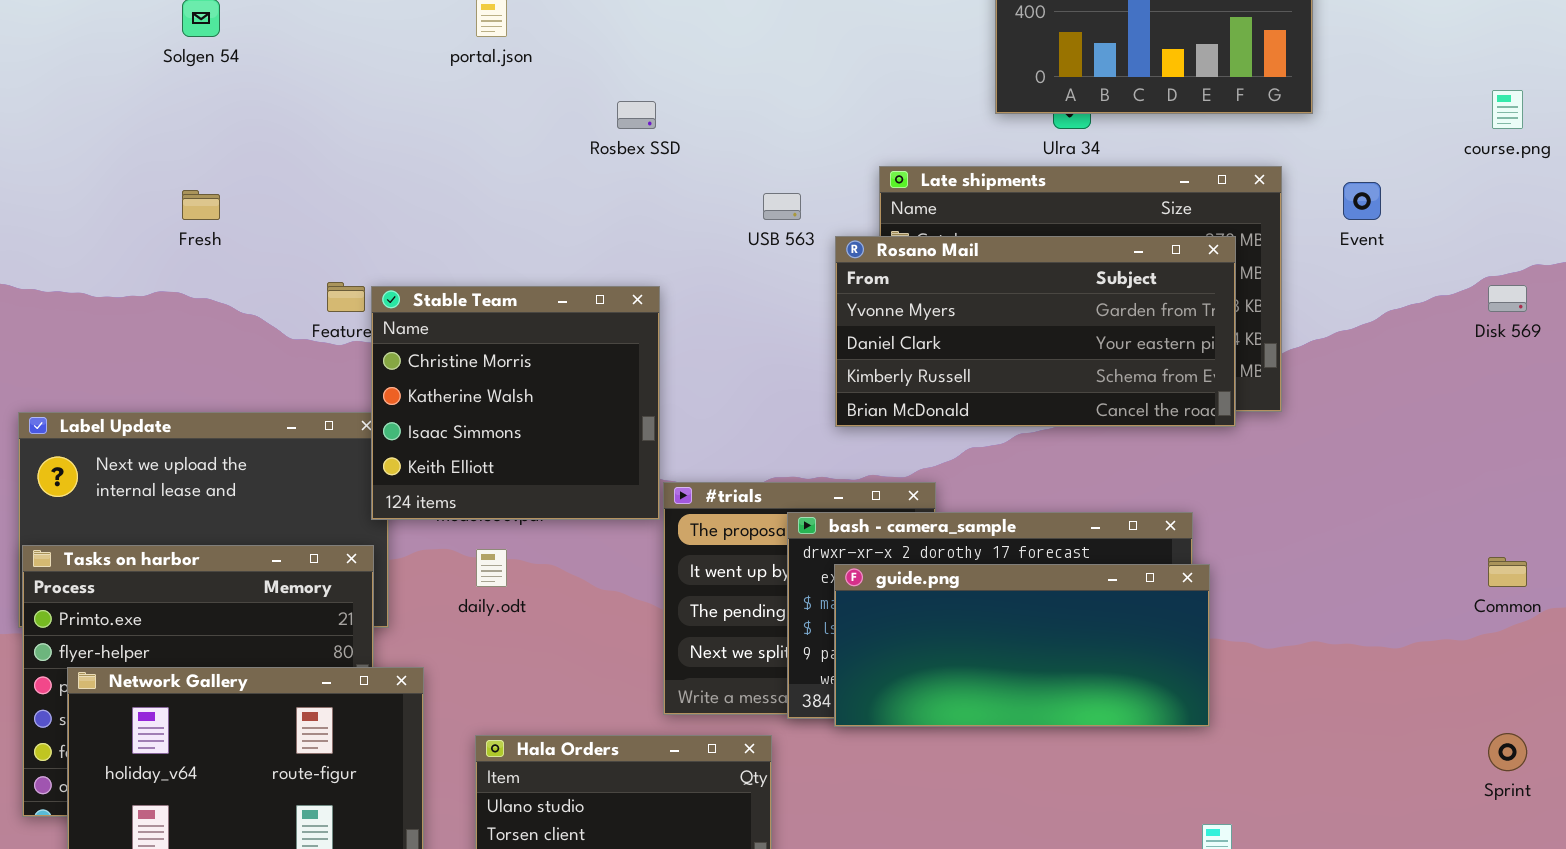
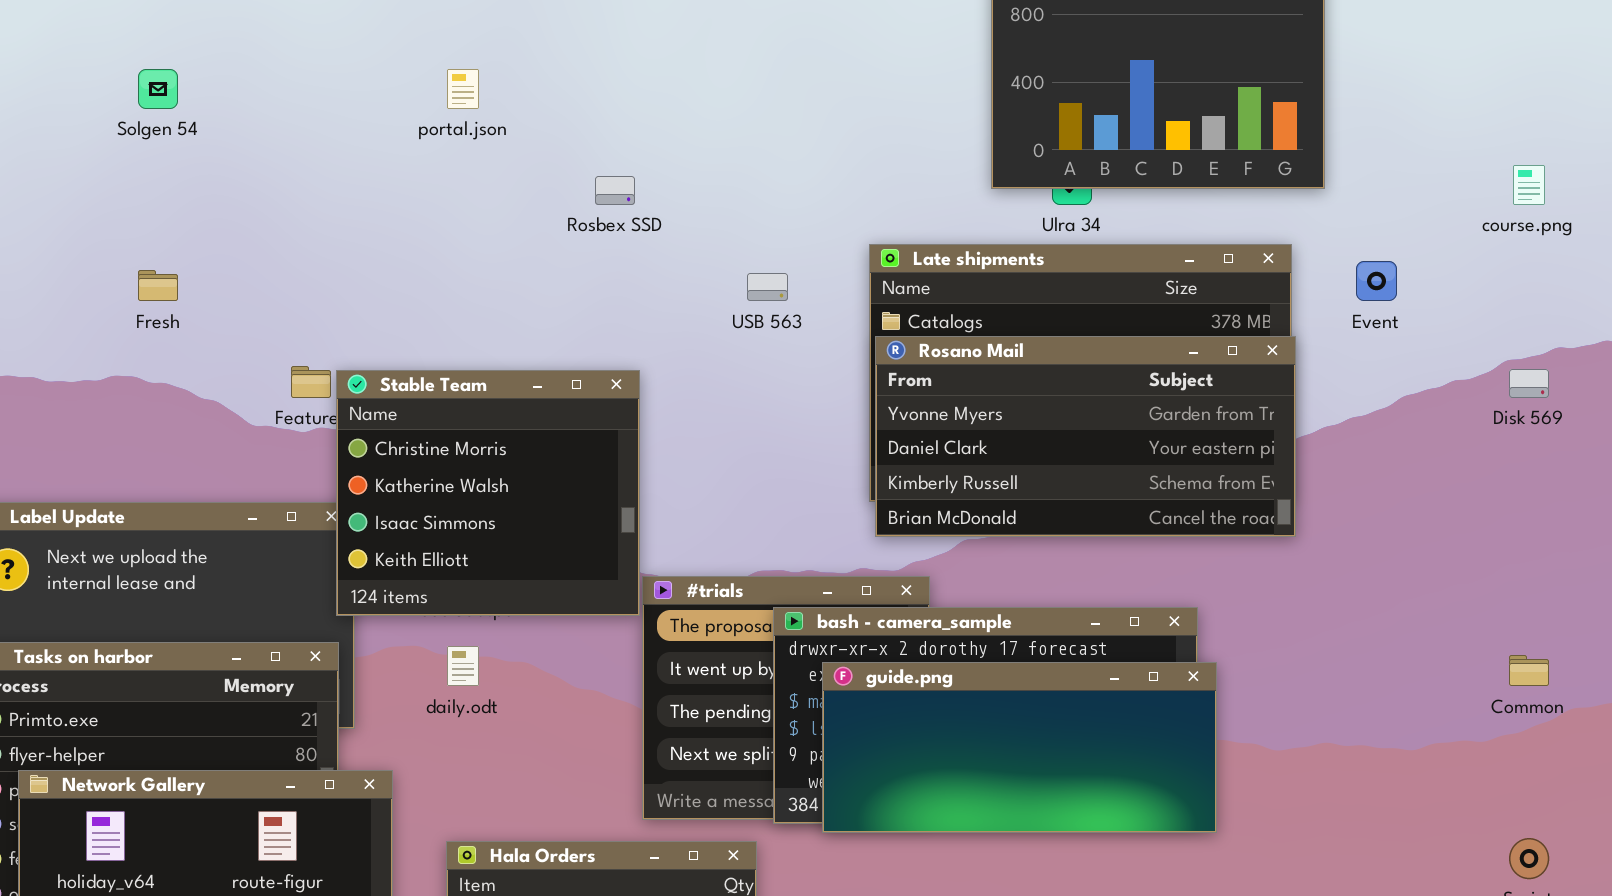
Rosano Mail: [835,236,1236,427] -> [875,336,1296,537], moved

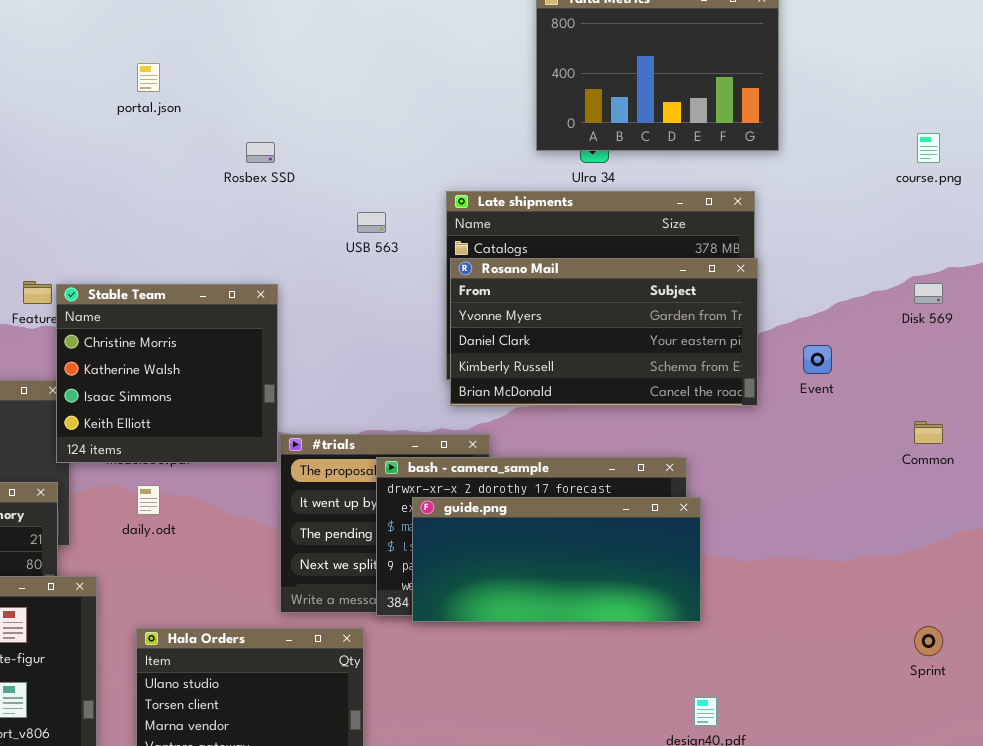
Event: [1356,261,1397,301] -> [803,345,832,374], moved
Common: [1509,655,1549,686] -> [914,421,943,444], moved

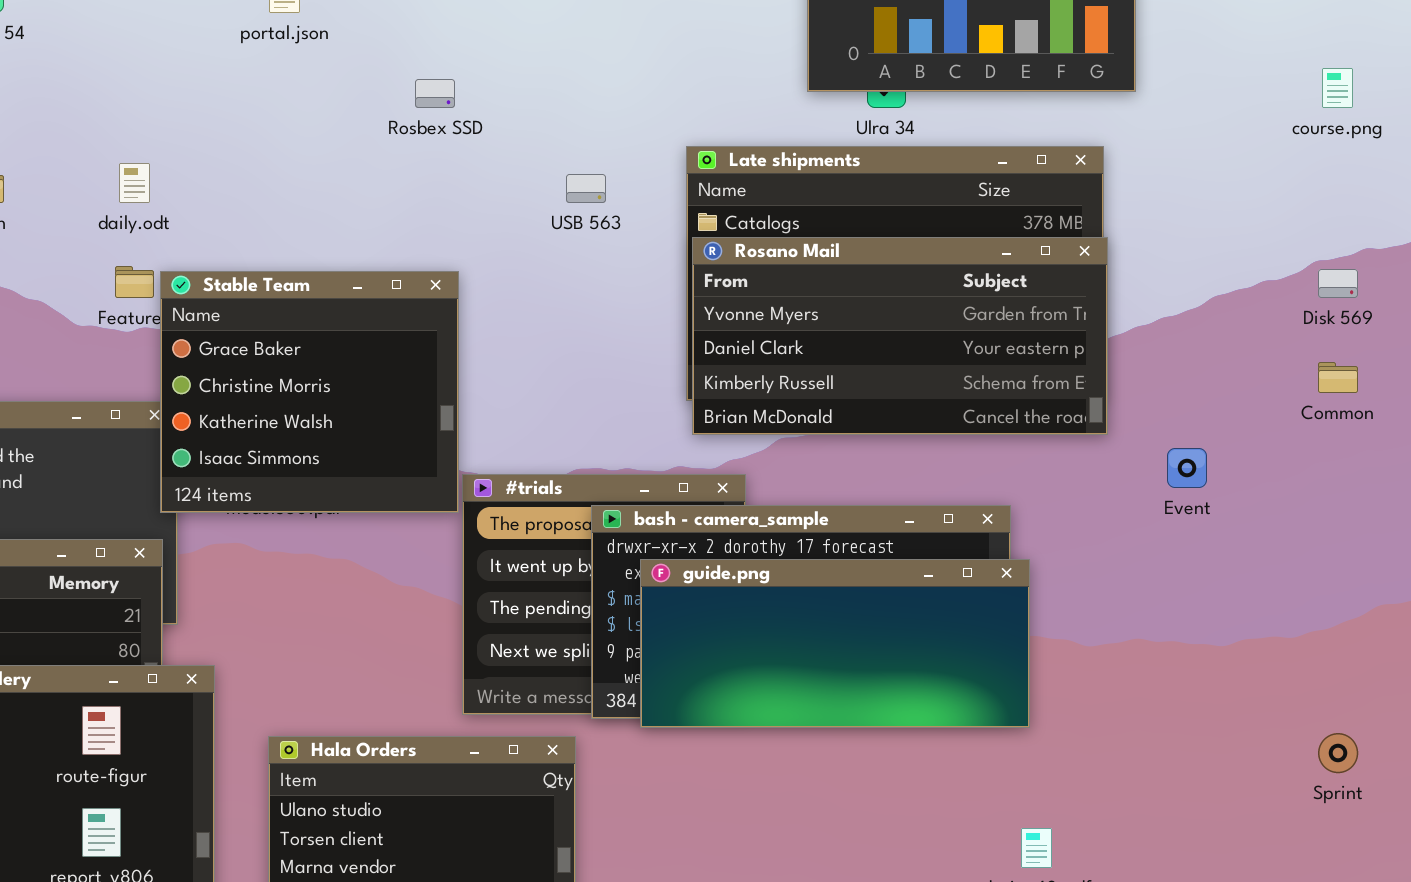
Stable Team: [56,284,278,463] -> [160,271,459,513], scrolled up 1 row
Event: [803,345,832,374] -> [1167,448,1207,488], moved
Common: [914,421,943,444] -> [1318,362,1358,393], moved
daily.odt: [137,485,160,515] -> [119,163,150,203], moved

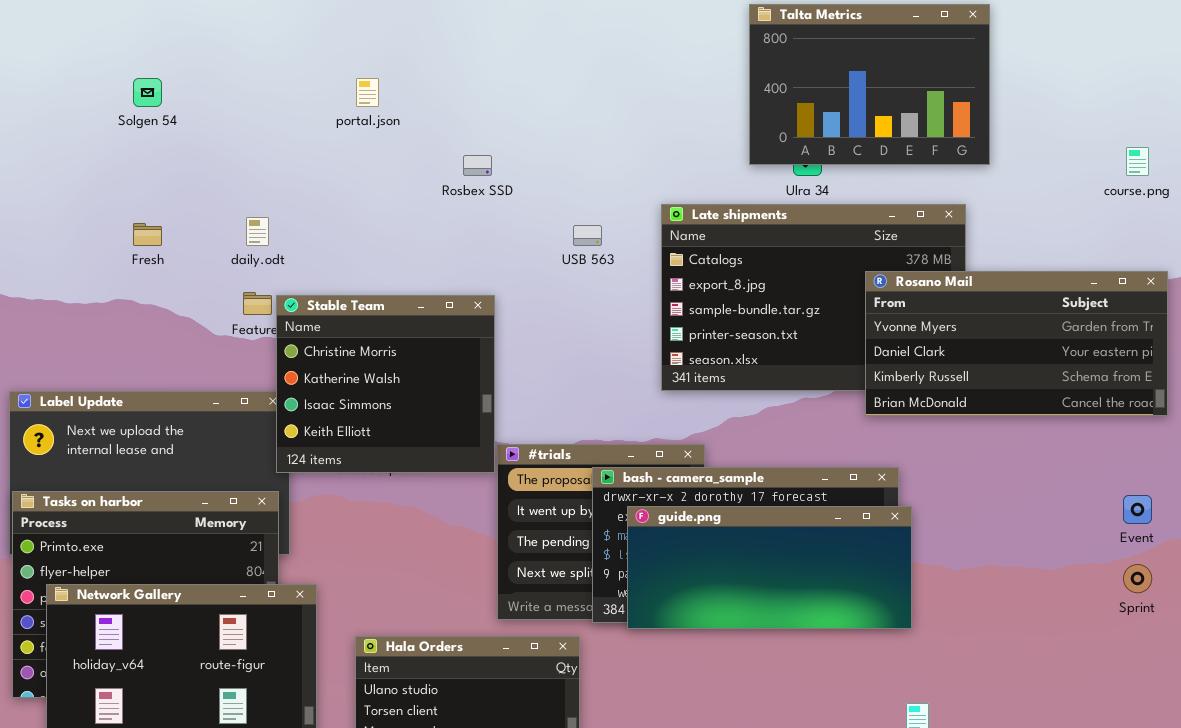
Rosano Mail: [692,237,1108,435] -> [865,271,1168,416], moved
Stable Team: [160,271,459,513] -> [276,295,495,473], scrolled down 1 row
Event: [1167,448,1207,488] -> [1123,495,1152,524], moved
Sprint: [1318,733,1358,773] -> [1123,564,1152,593], moved

